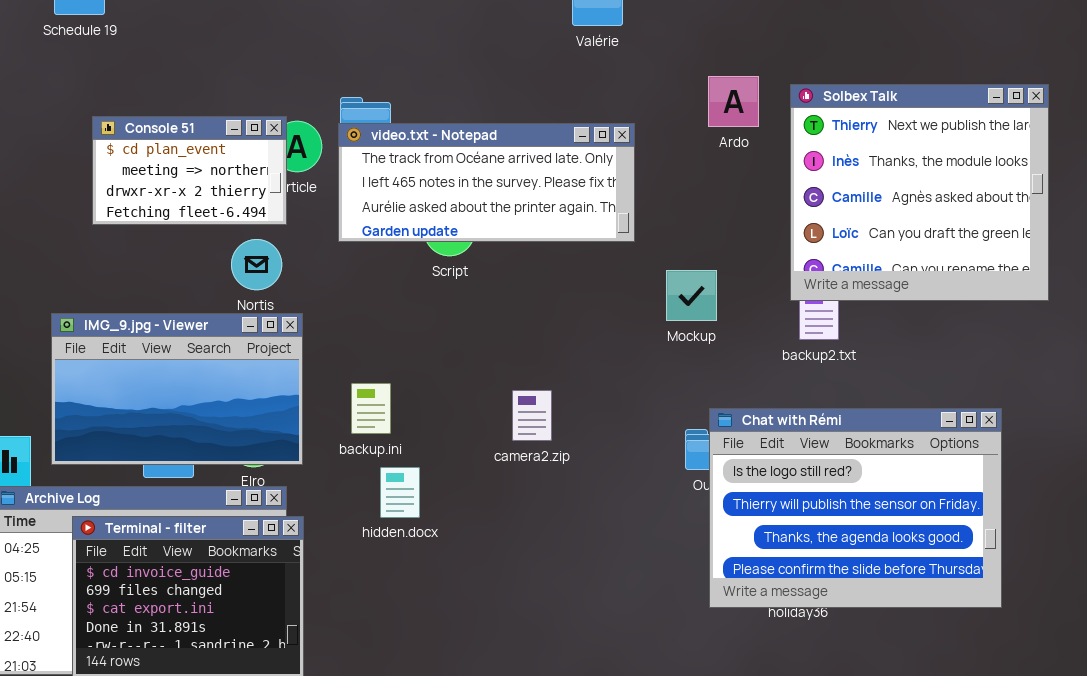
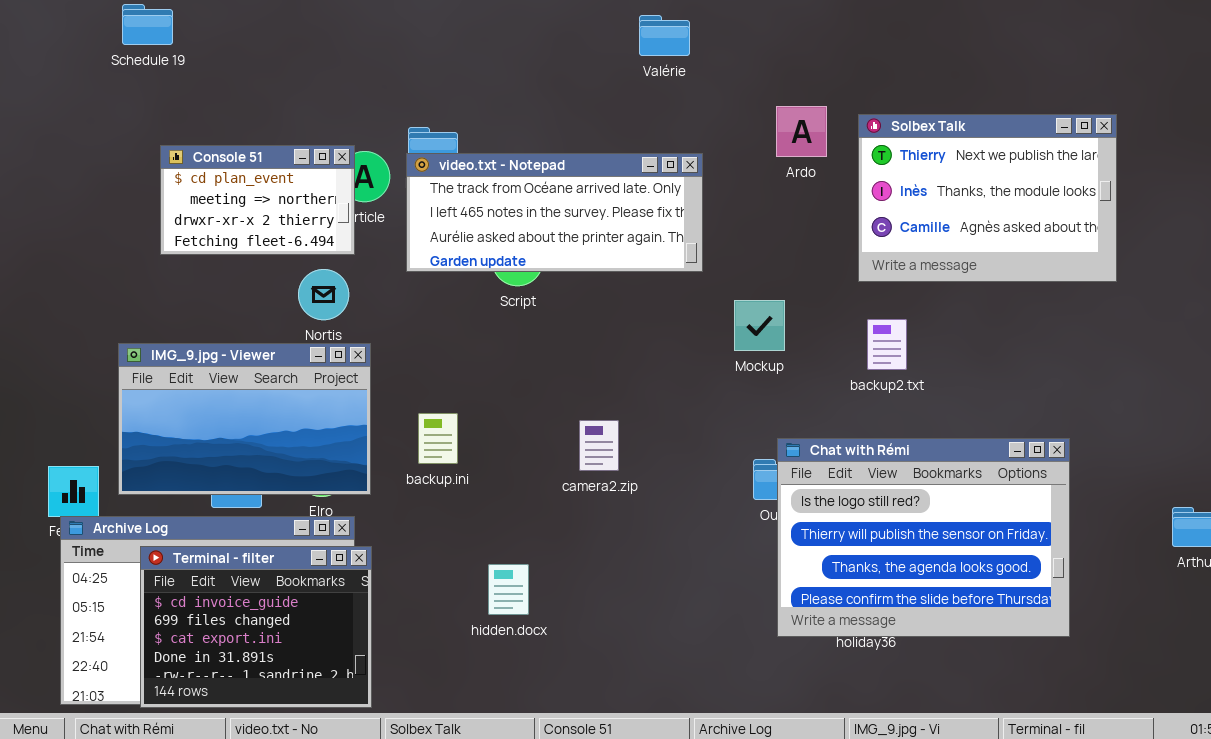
Solbex Talk: [790,84,1049,301] -> [858,114,1117,282], resized
hidden.docx: [380,467,420,518] -> [488,564,529,615], moved

